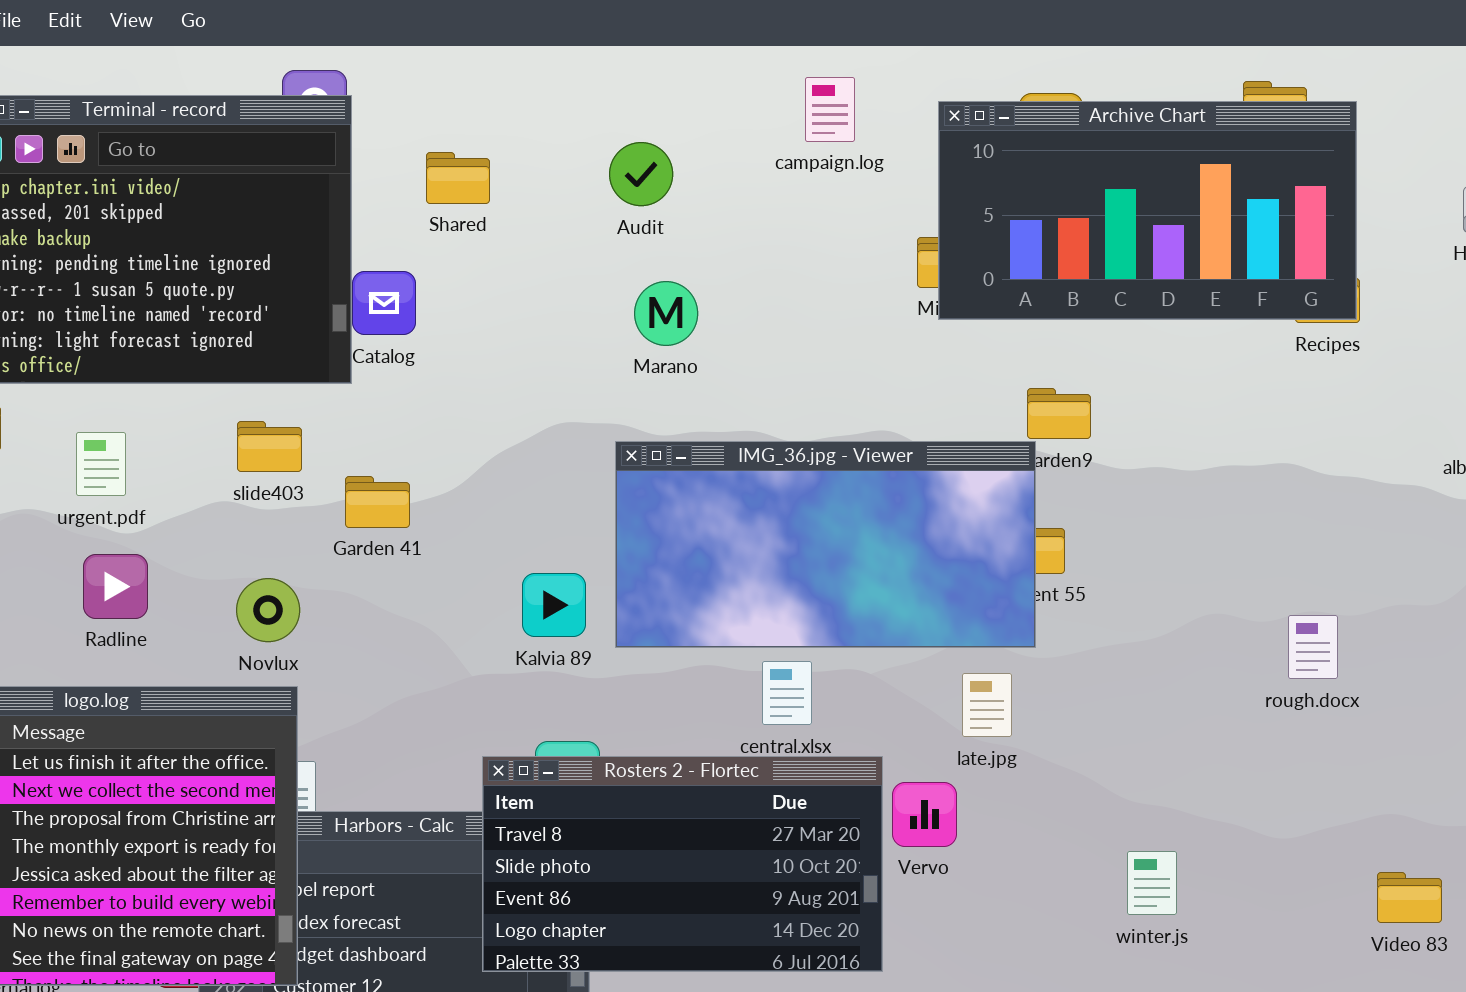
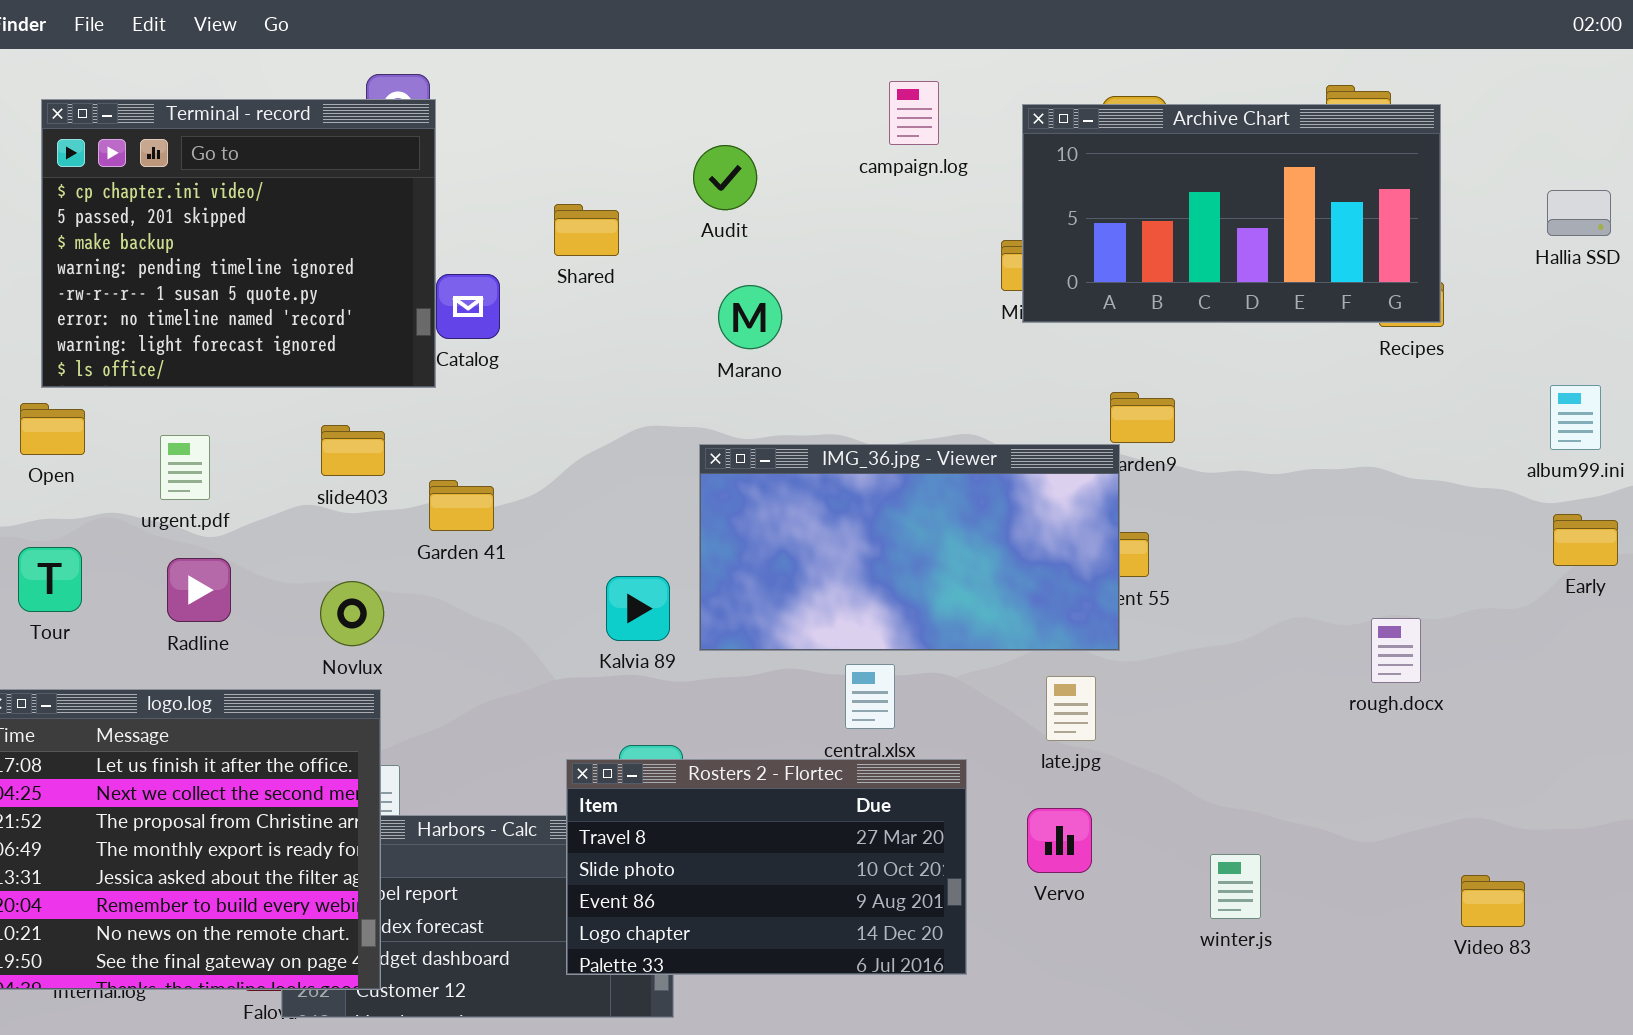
Shared: [426,152,490,204] -> [554,204,619,256], moved
Vervo: [892,782,957,847] -> [1027,808,1092,873], moved

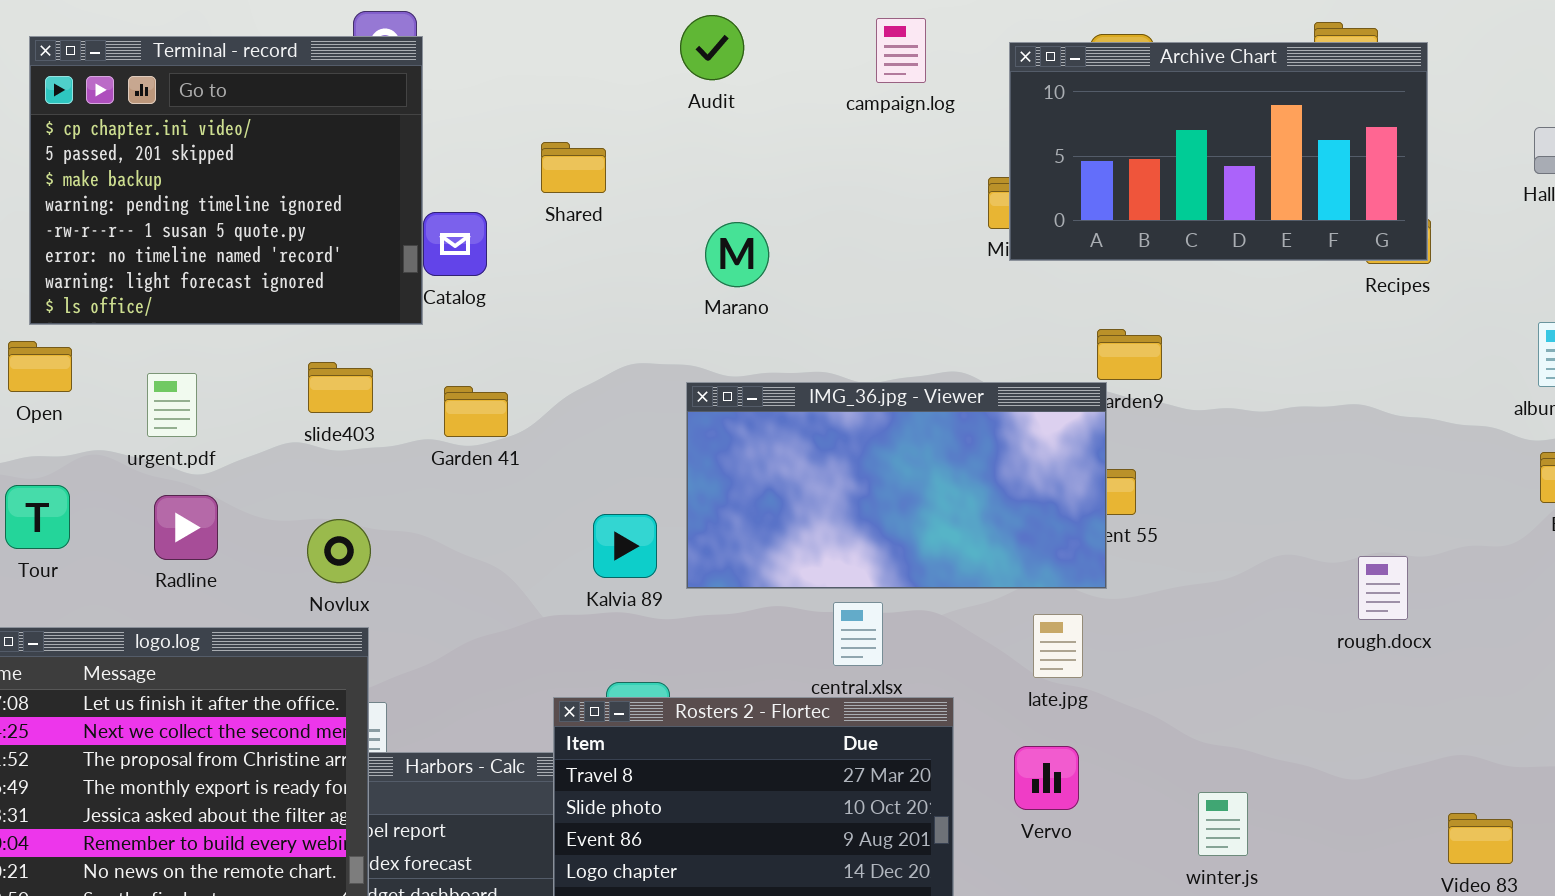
Audit: [693,145,757,210] -> [680,15,744,80], moved
Garden 41: [429,480,494,531] -> [444,386,508,437], moved

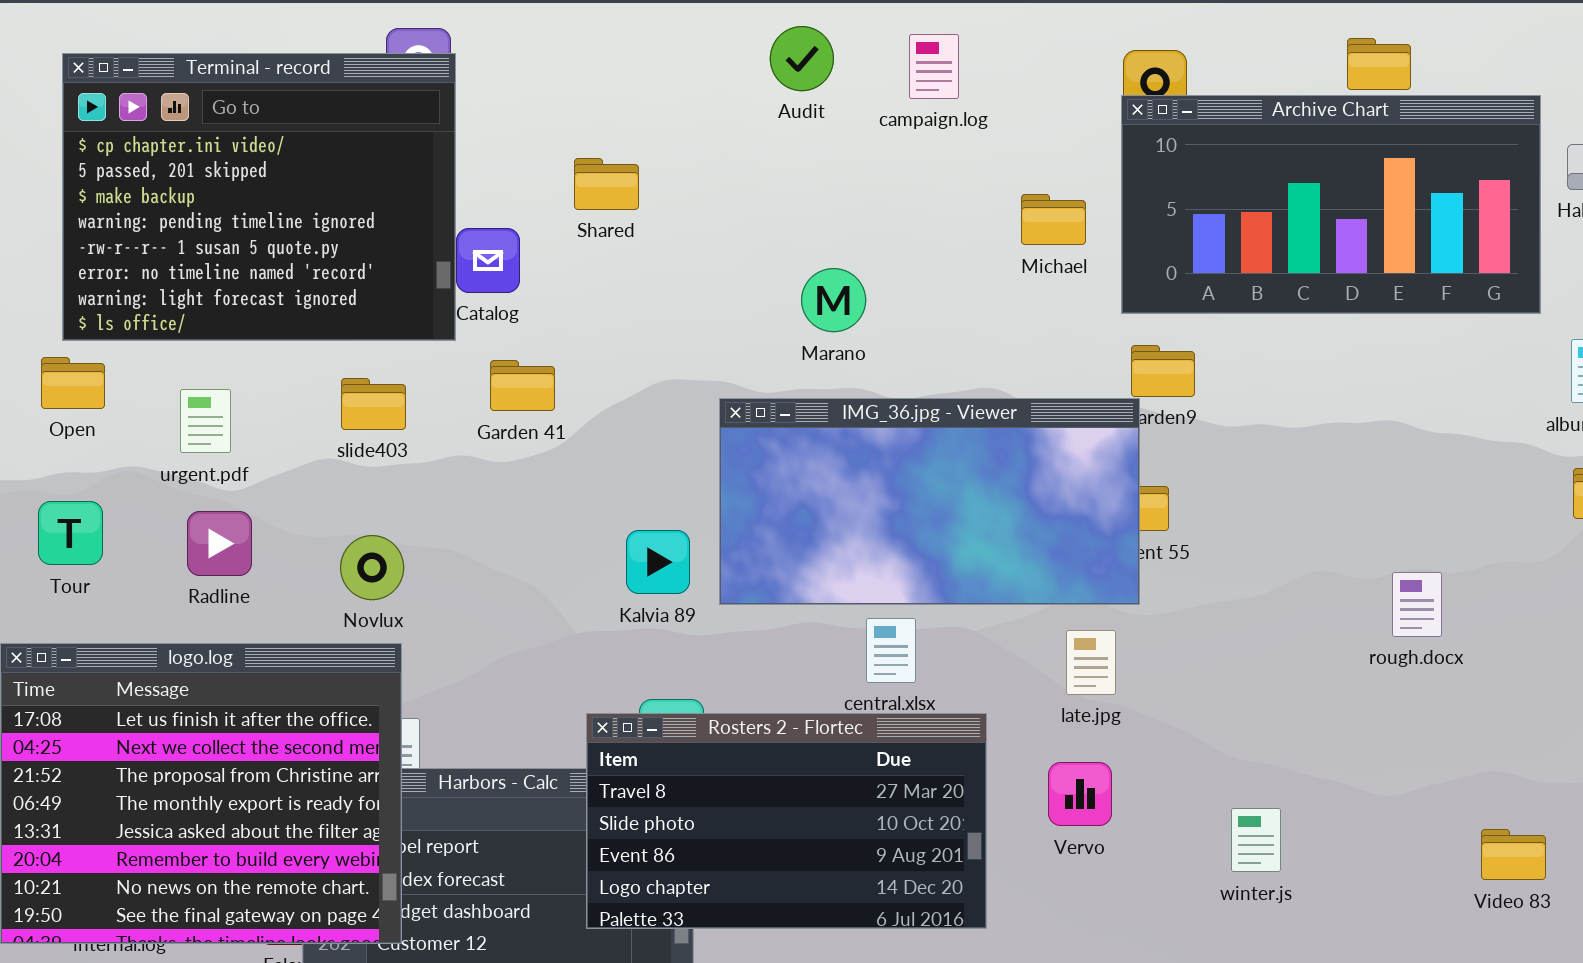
Audit: [680,15,744,80] -> [770,26,834,91], moved
Archive Chart: [1009,42,1428,261] -> [1121,95,1541,314], moved
Marano: [705,222,769,287] -> [801,268,866,332], moved
Garden 41: [444,386,508,437] -> [490,360,555,411], moved

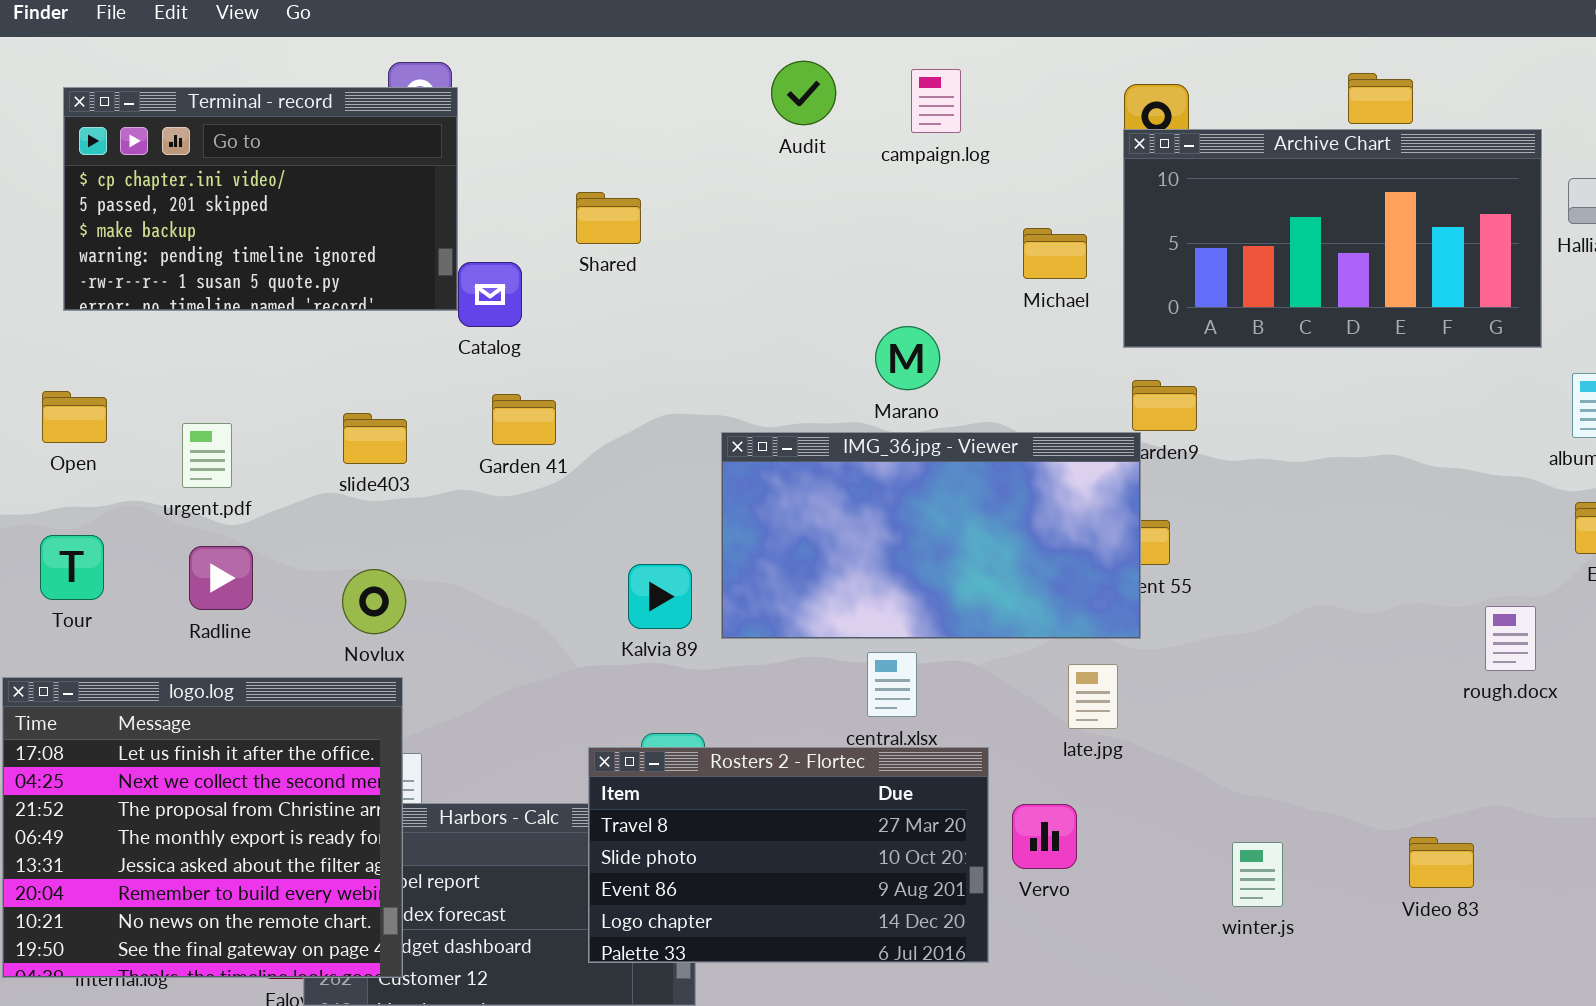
Terminal - record: [62,53,456,341] -> [63,87,458,311], resized
Marano: [801,268,866,332] -> [875,326,940,390], moved
rough.docx: [1392,572,1442,637] -> [1485,606,1536,671], moved
Vervo: [1048,762,1112,826] -> [1012,804,1077,869], moved
Video 83: [1481,829,1546,880] -> [1409,837,1474,888], moved

